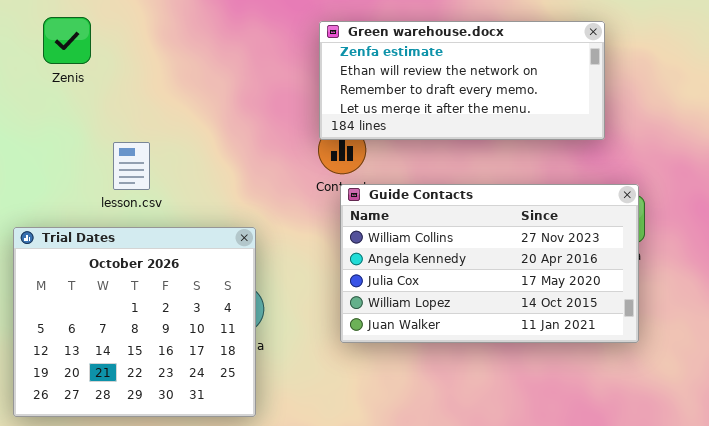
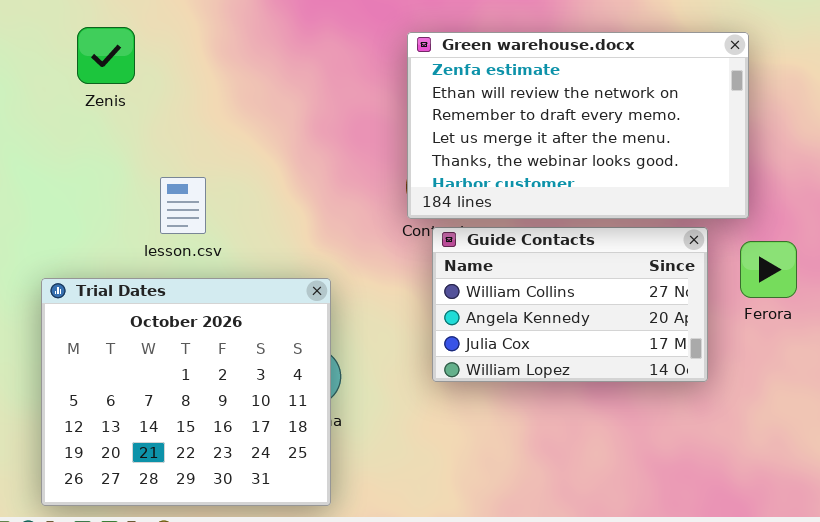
Green warehouse.docx: [319,21,605,140] -> [407,32,749,219], resized
Guide Contacts: [340,184,639,343] -> [432,227,708,382], resized

